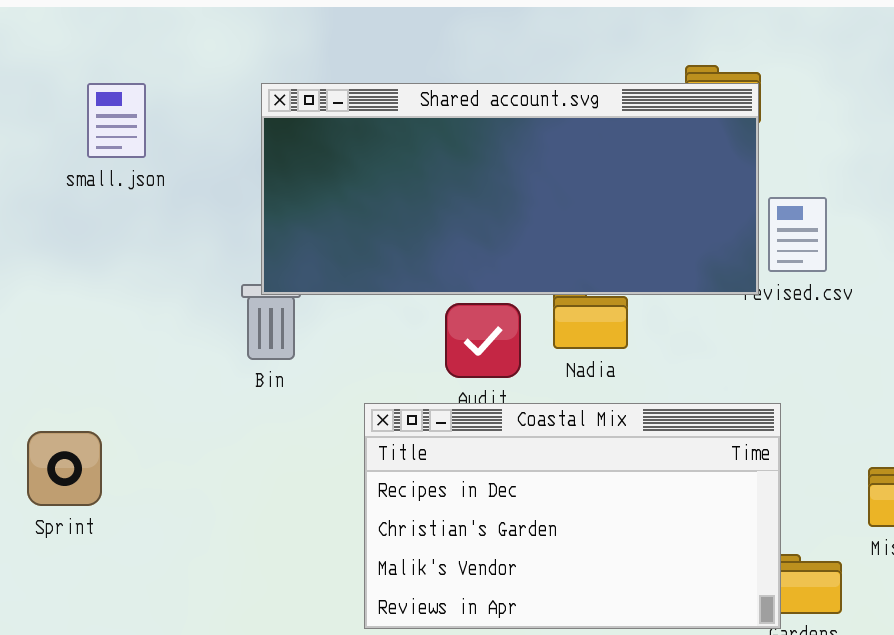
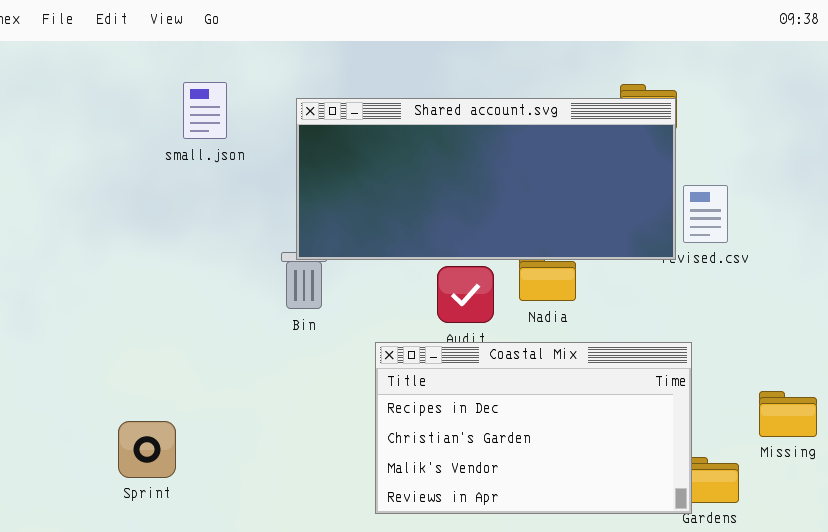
small.json: [87,83,146,158] -> [183,82,227,139], moved
Sprint: [27,431,102,506] -> [118,421,176,478], moved

